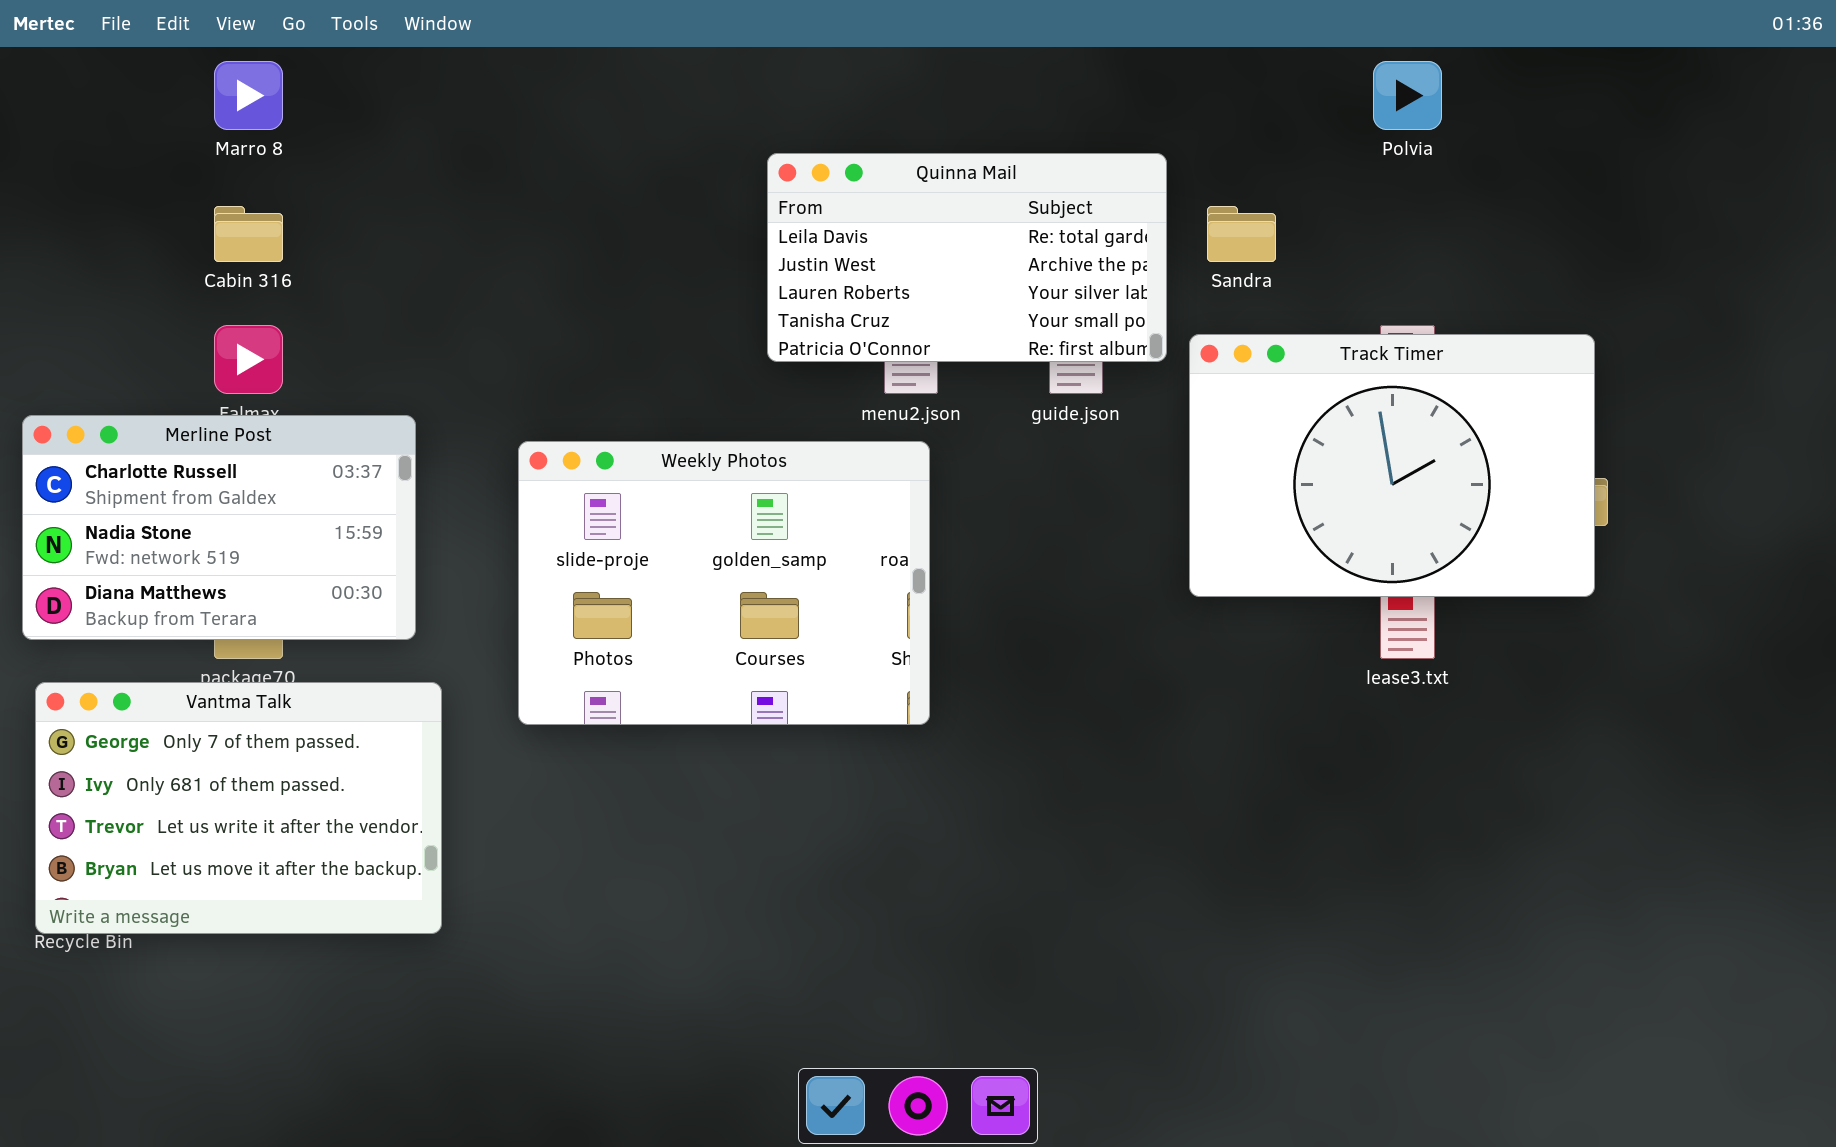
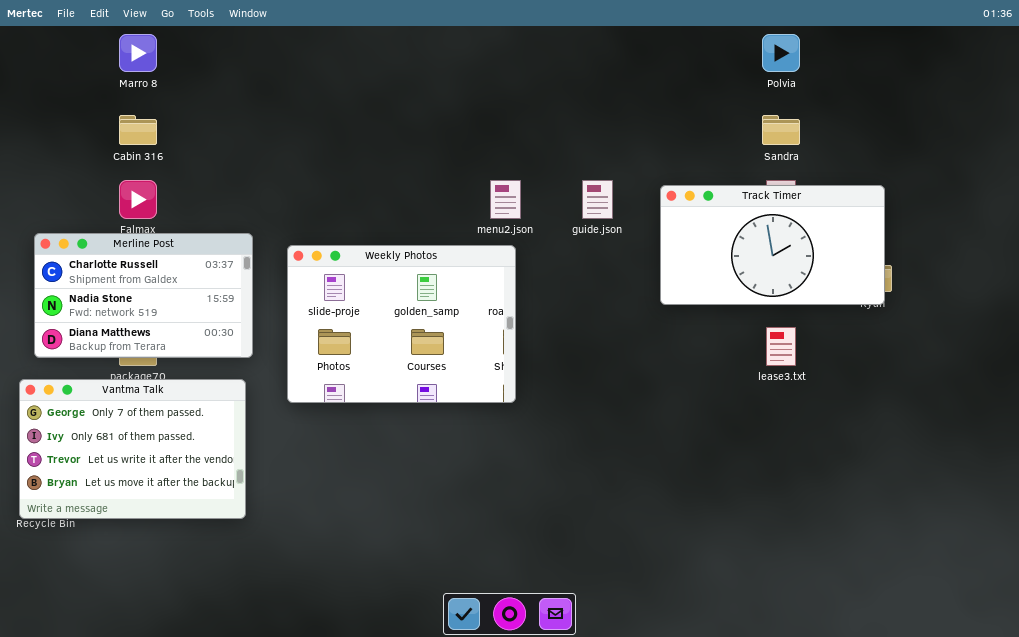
Quinna Mail: [767,153,1167,362] -> none, closed
Sandra: [1207,206,1276,262] -> [762,115,800,145], moved
Track Timer: [1189,334,1595,597] -> [660,185,885,305], resized
Merline Post: [22,415,416,640] -> [34,233,253,358], moved

